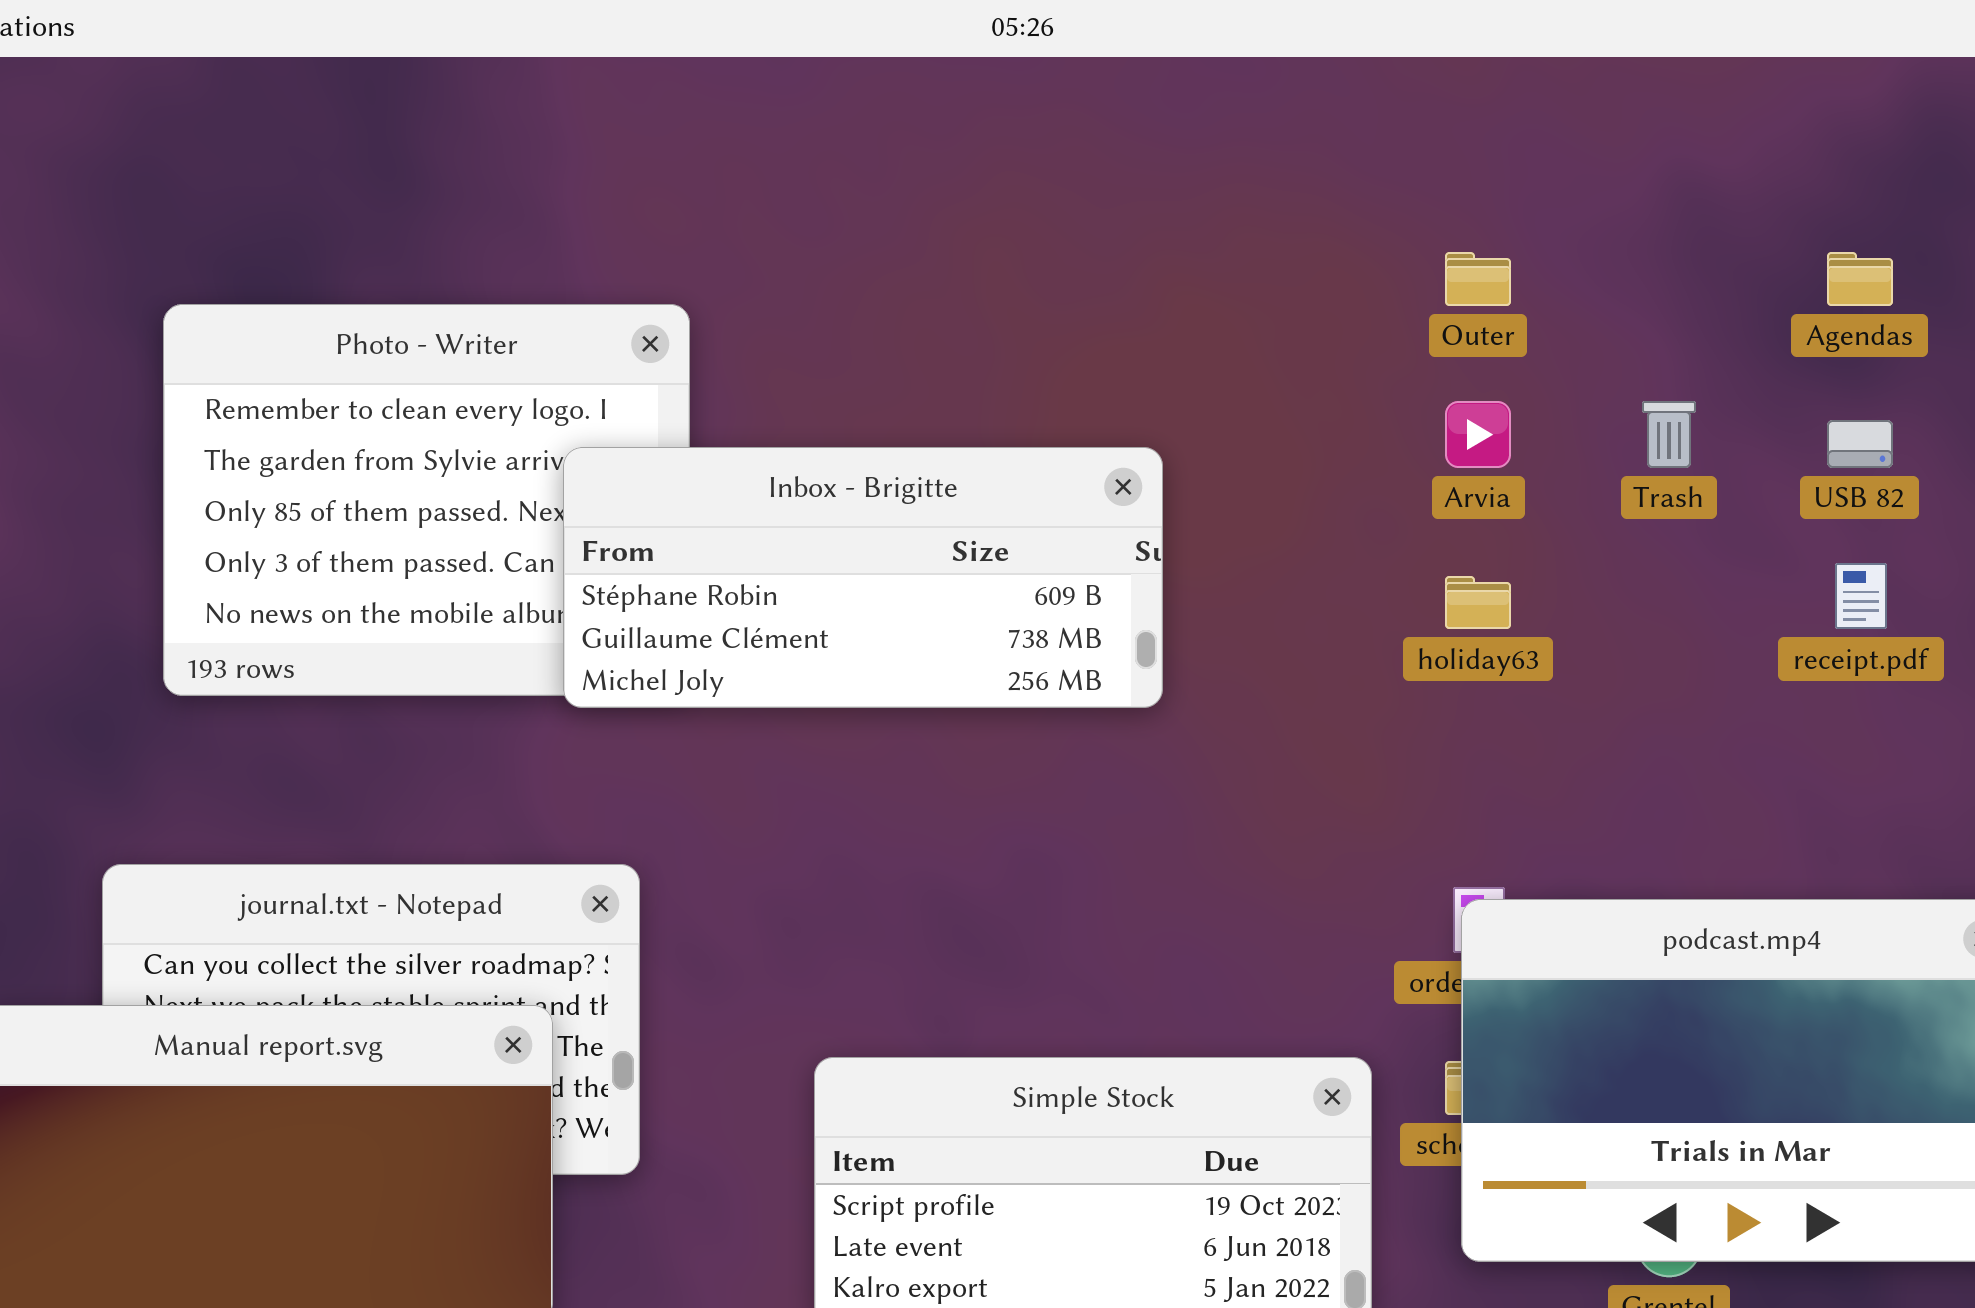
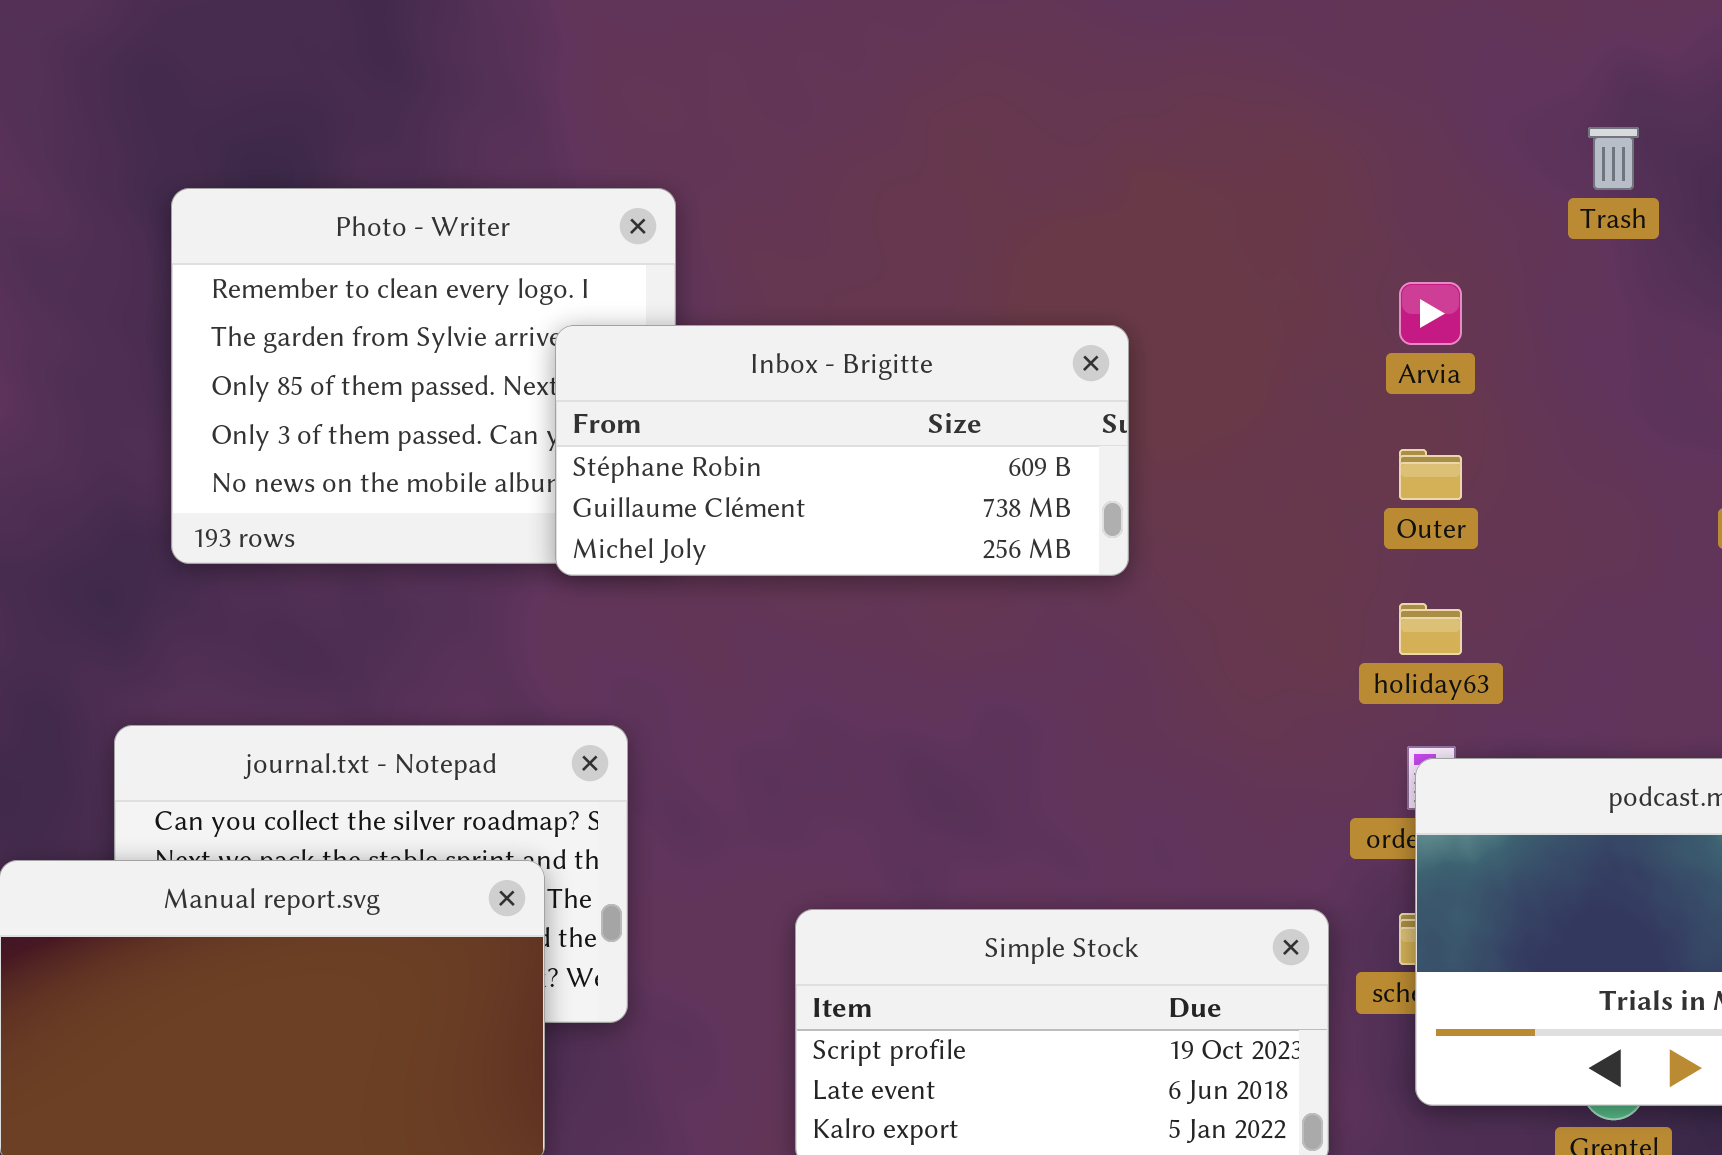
Outer: [1445,252,1511,306] -> [1399,449,1462,500], moved
Trash: [1642,401,1696,468] -> [1588,127,1639,190], moved
holiday63: [1445,576,1511,629] -> [1399,603,1462,655], moved

